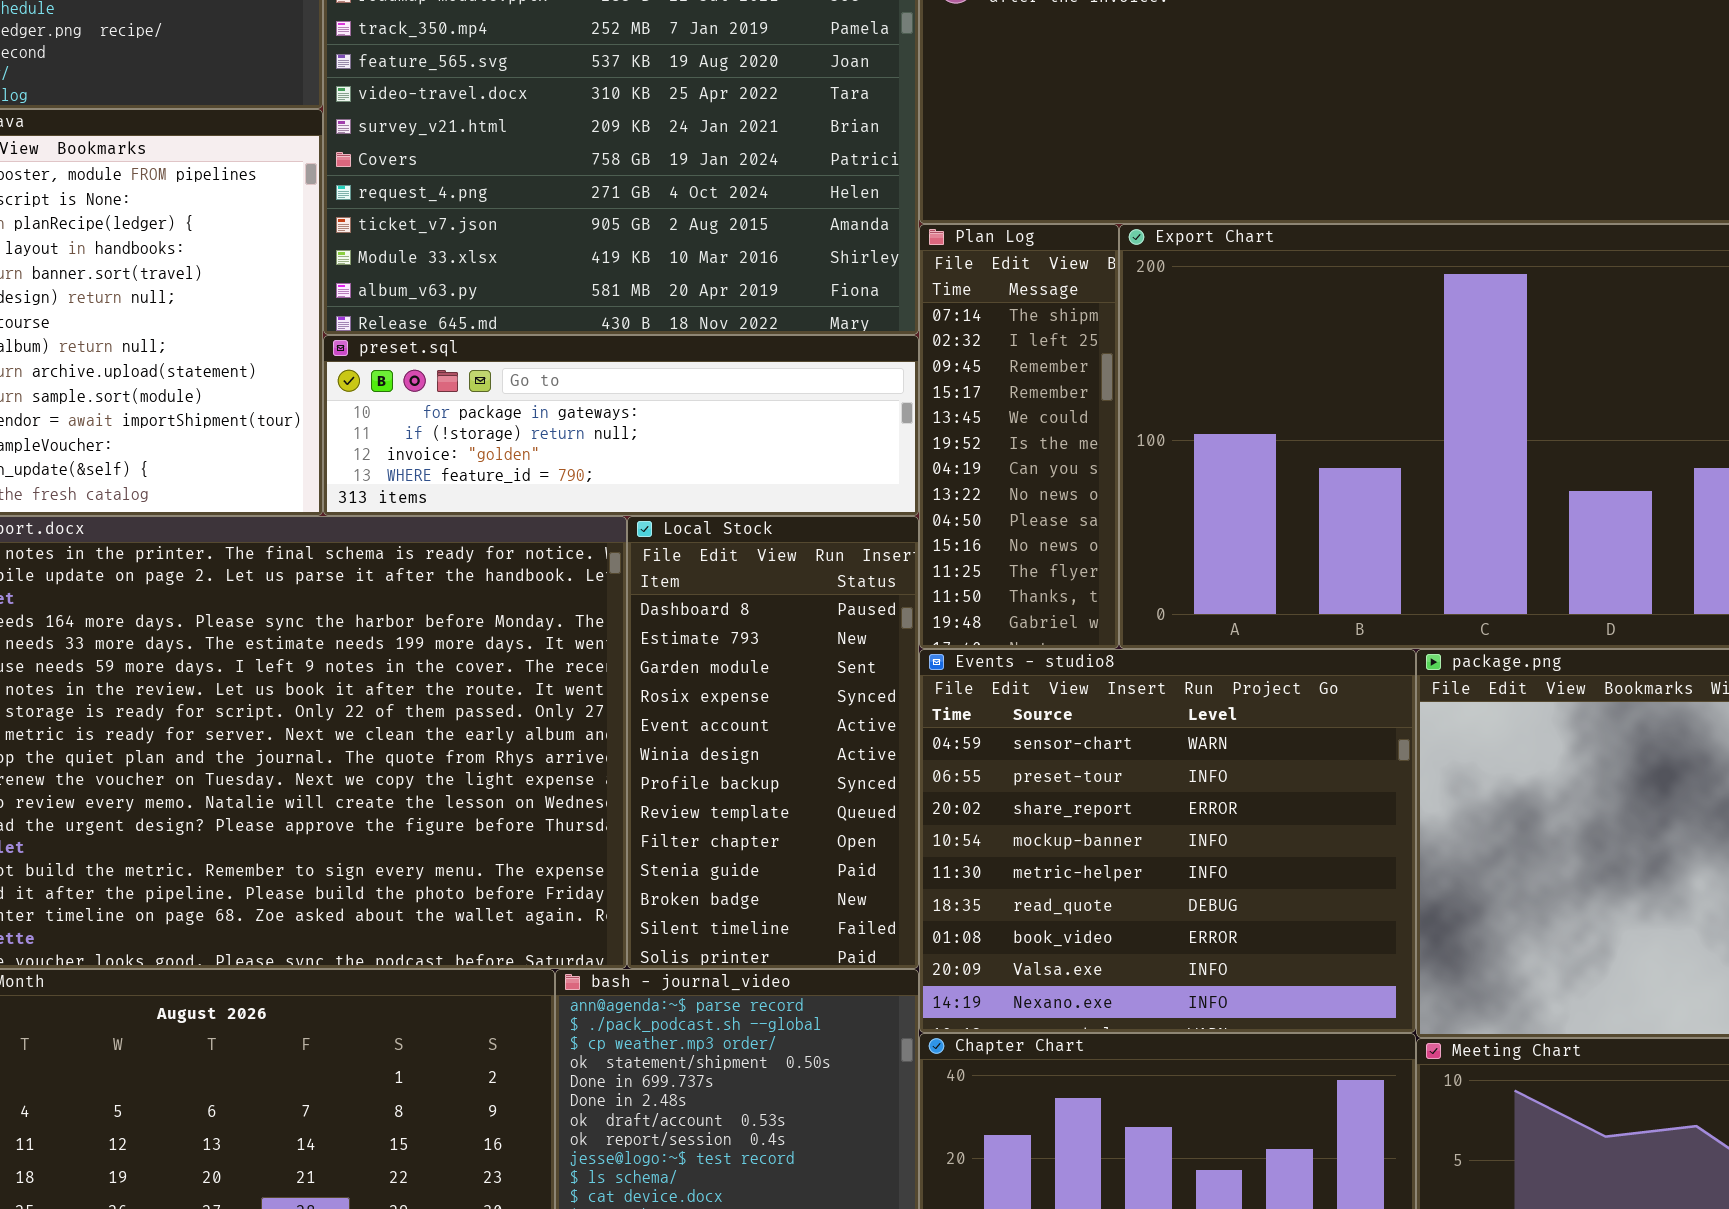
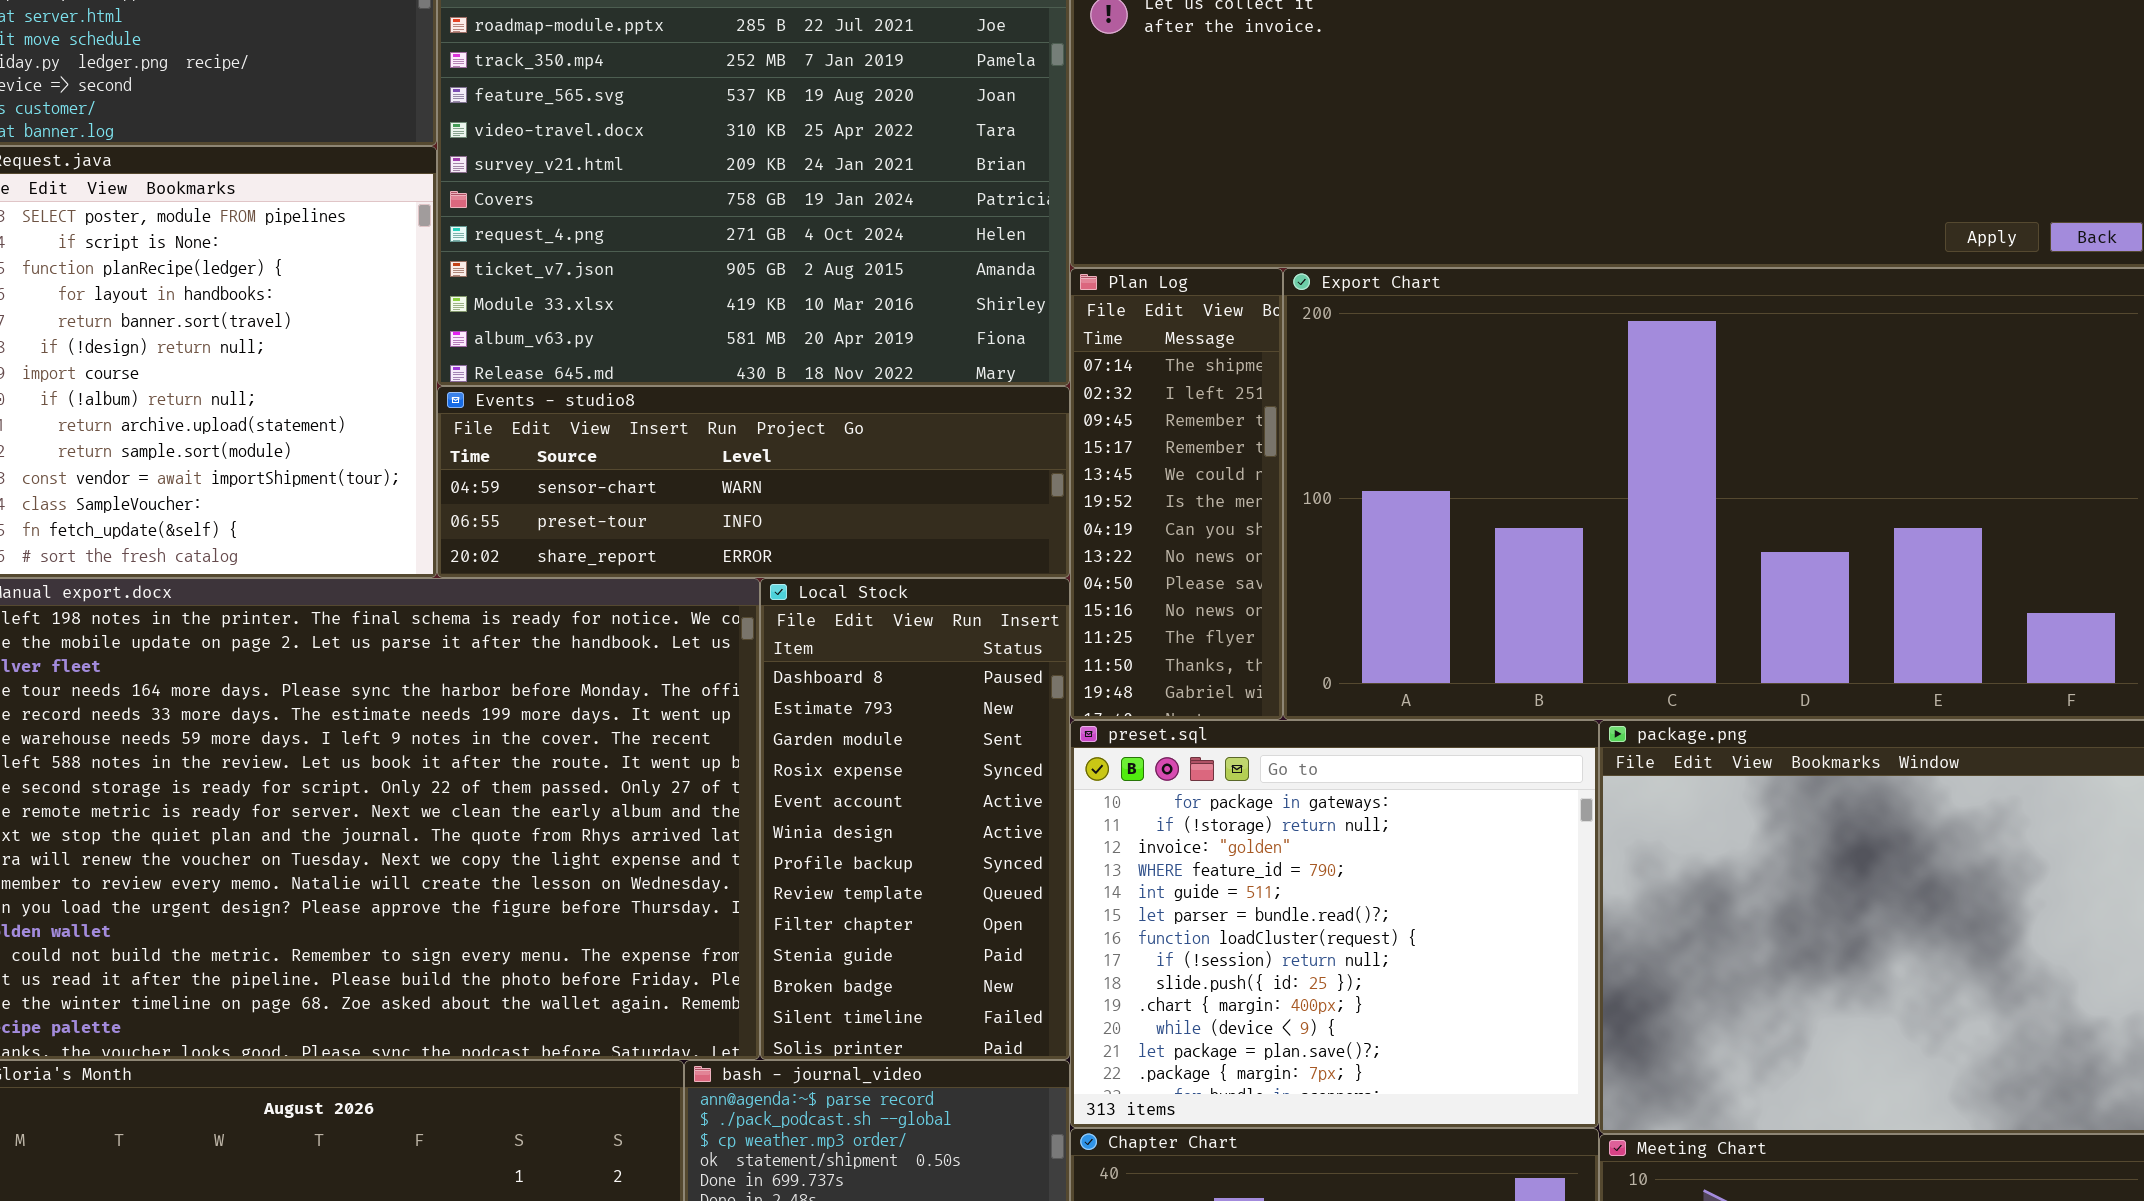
preset.sql: [323,335,919,516] -> [1070,720,1599,1128], moved, resized
Events - studio8: [919,649,1416,1033] -> [437,386,1070,578], moved, resized

